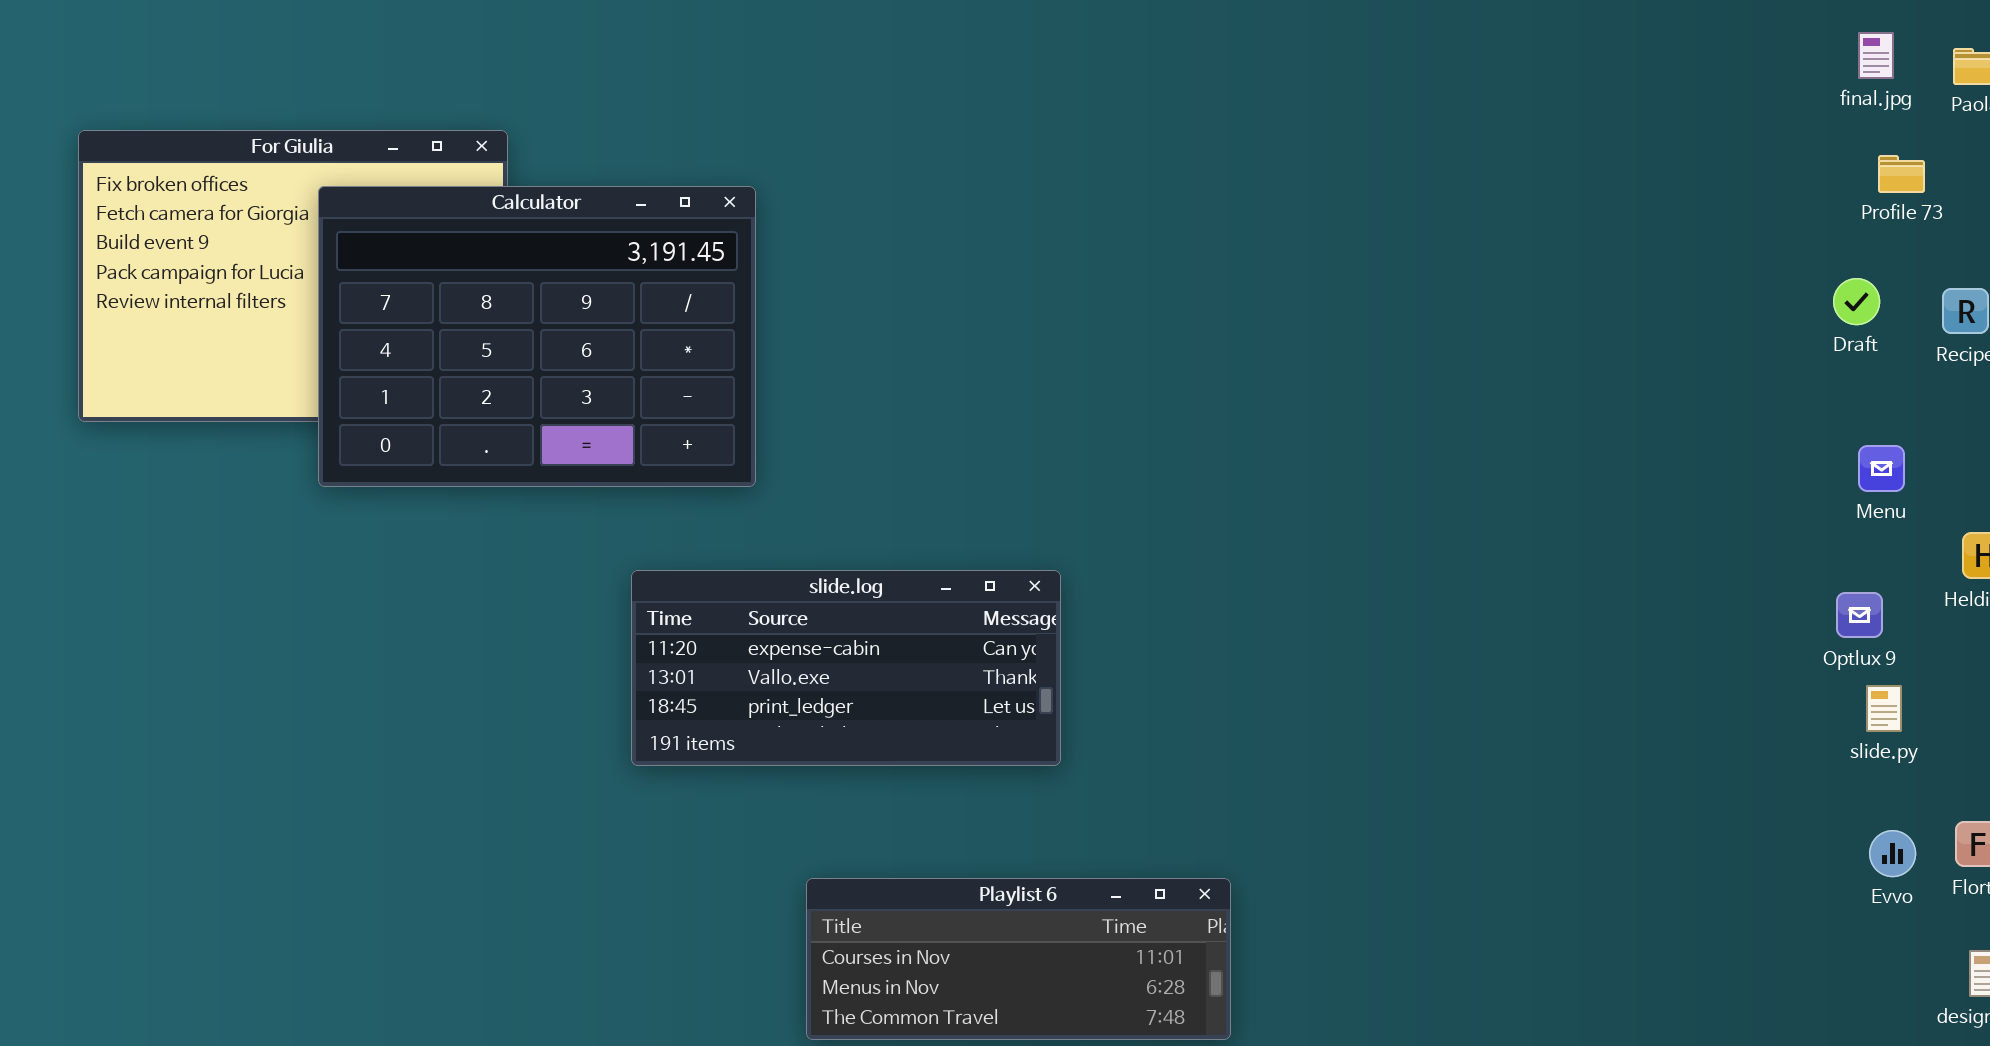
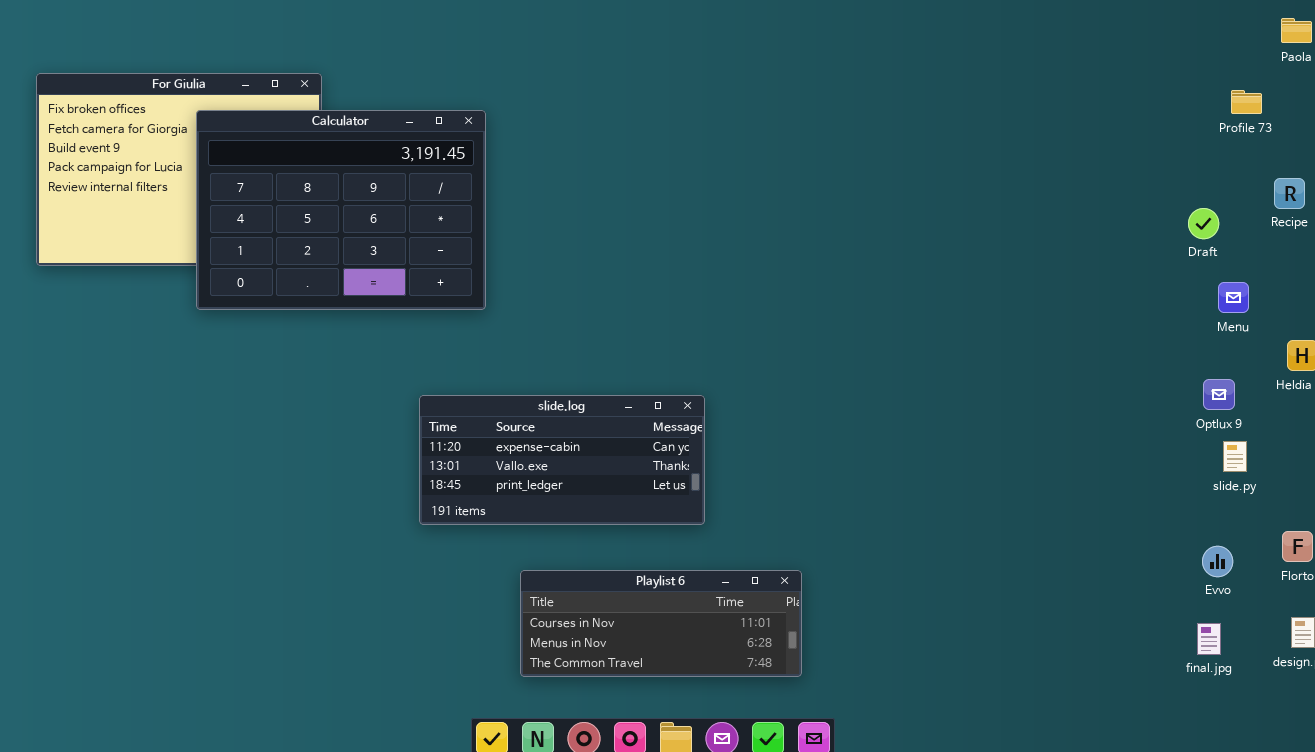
final.jpg: [1858,32,1894,79] -> [1197,623,1221,655], moved
Draft: [1833,278,1880,325] -> [1188,208,1219,239], moved
slide.log: [631,570,1061,766] -> [419,395,705,525], moved
Evvo: [1869,830,1916,877] -> [1202,546,1233,577], moved

